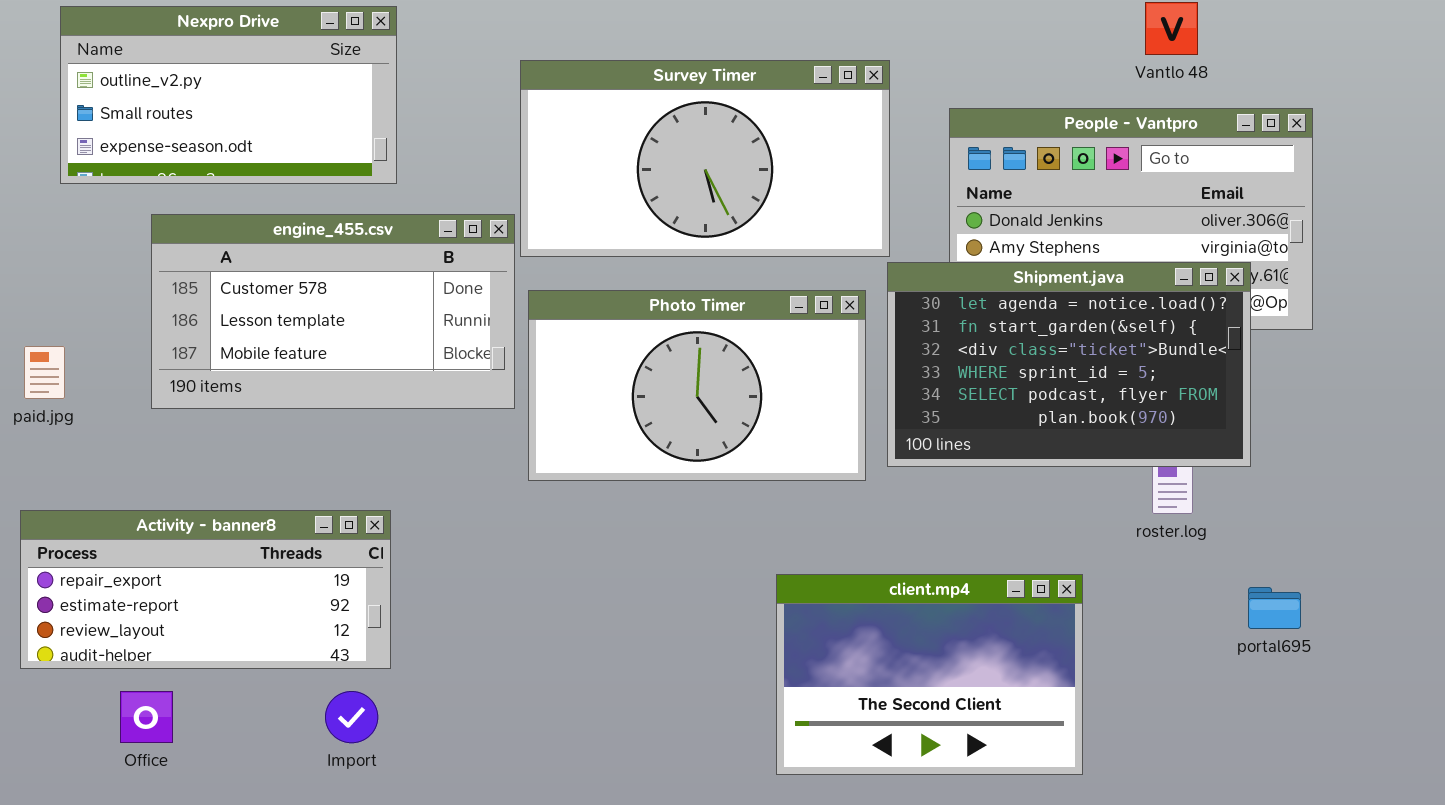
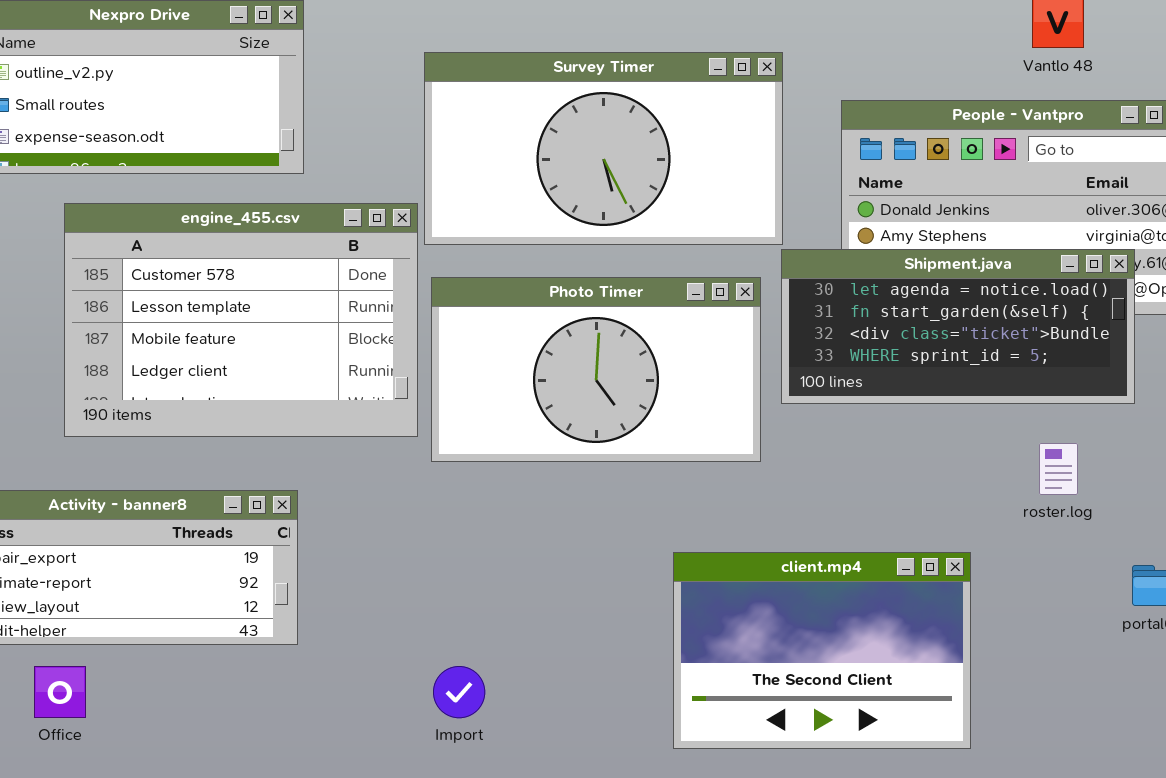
engine_455.csv: [151,214,515,409] -> [64,203,418,437], resized
Shipment.java: [887,262,1251,467] -> [781,249,1135,404], resized
Import: [325,691,378,743] -> [433,666,485,718], moved

